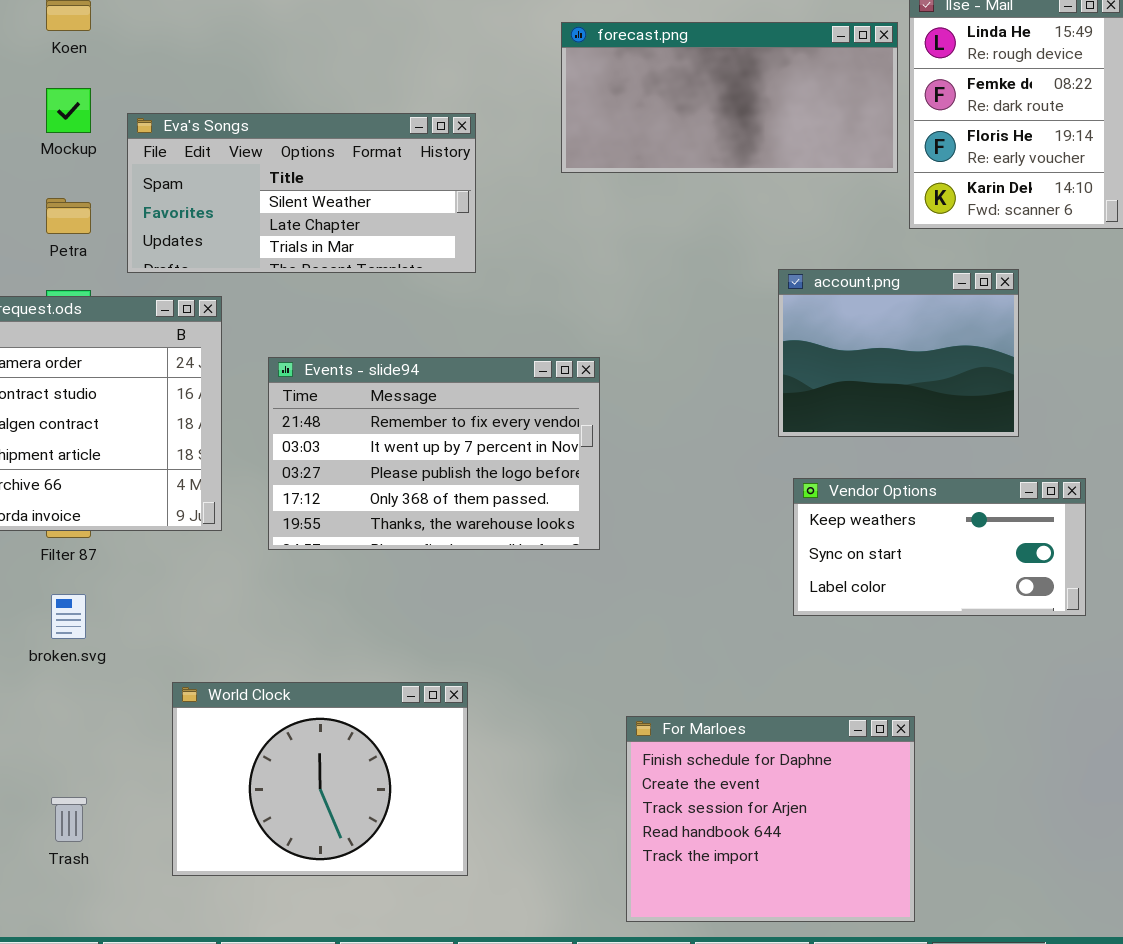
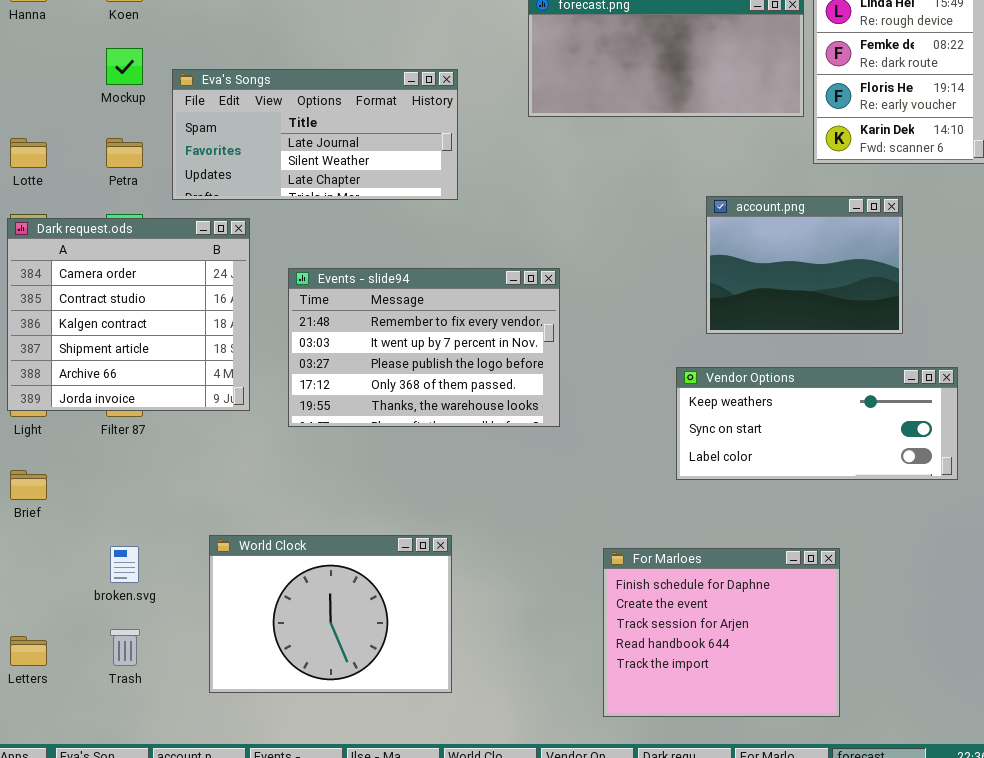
Eva's Songs: [127,113,476,273] -> [172,69,458,200], scrolled up 1 row
Vendor Options: [793,478,1086,616] -> [676,367,958,480], resized
broken.svg: [51,594,86,639] -> [110,546,139,583], moved
For Marloes: [626,716,915,922] -> [603,548,840,717], moved

